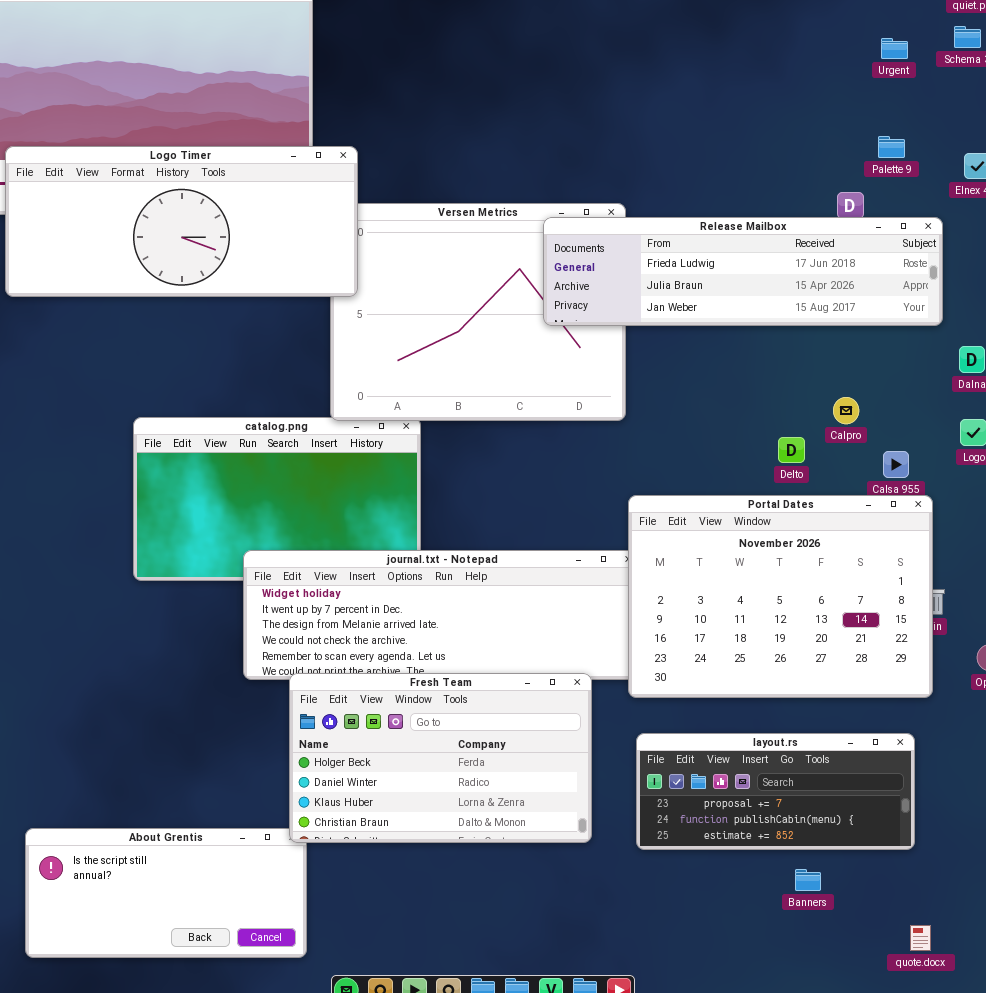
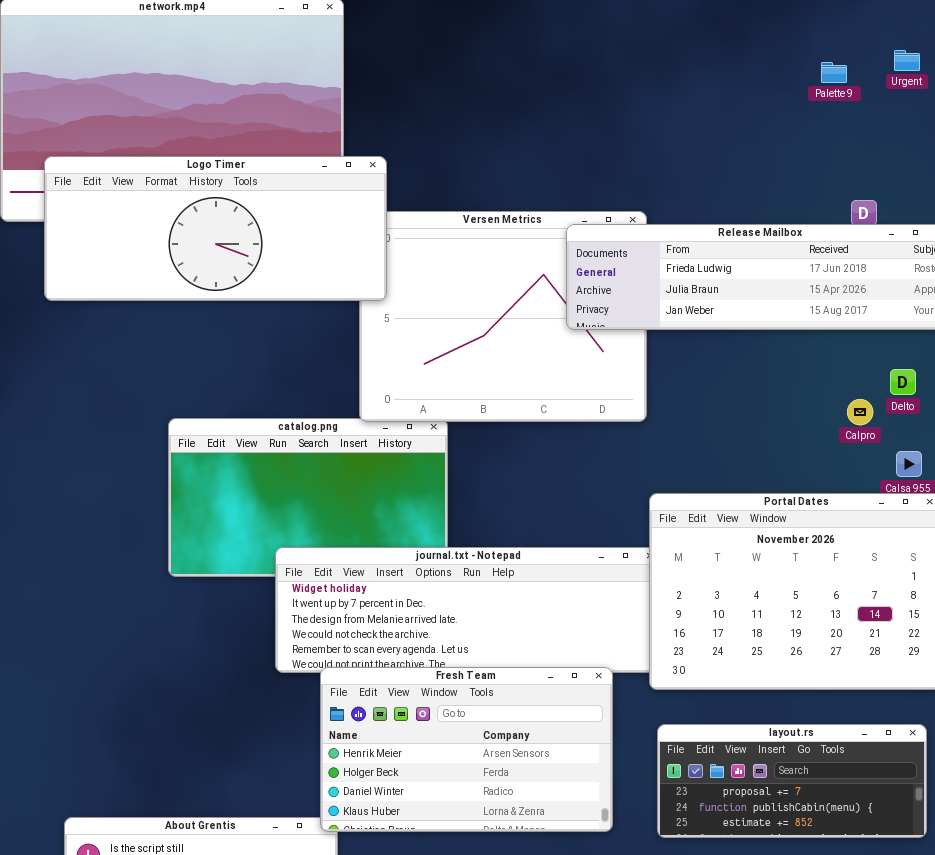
Palette 9: [878,136,905,158] -> [821,62,847,83], moved
Delto: [778,437,805,463] -> [890,369,916,395], moved
Fresh Team: [289,673,592,843] -> [320,667,613,832], scrolled up 1 row

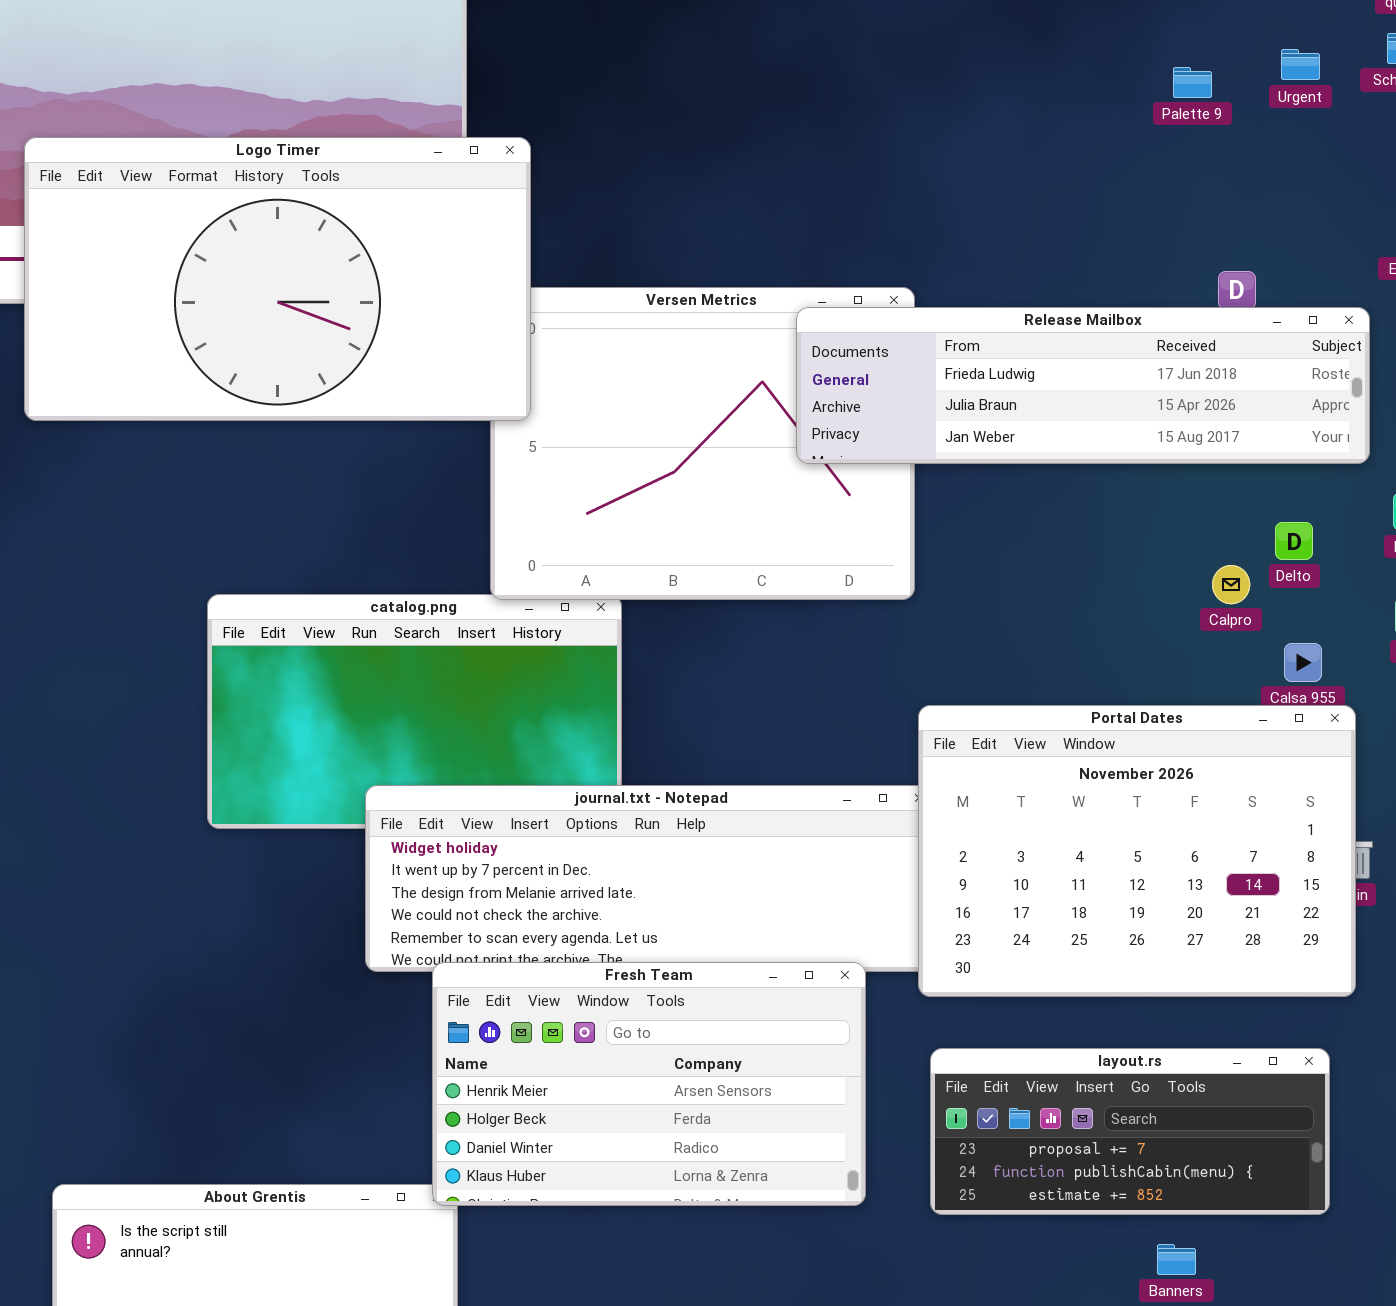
Logo Timer: [44,156,387,301] -> [24,137,531,421], resized

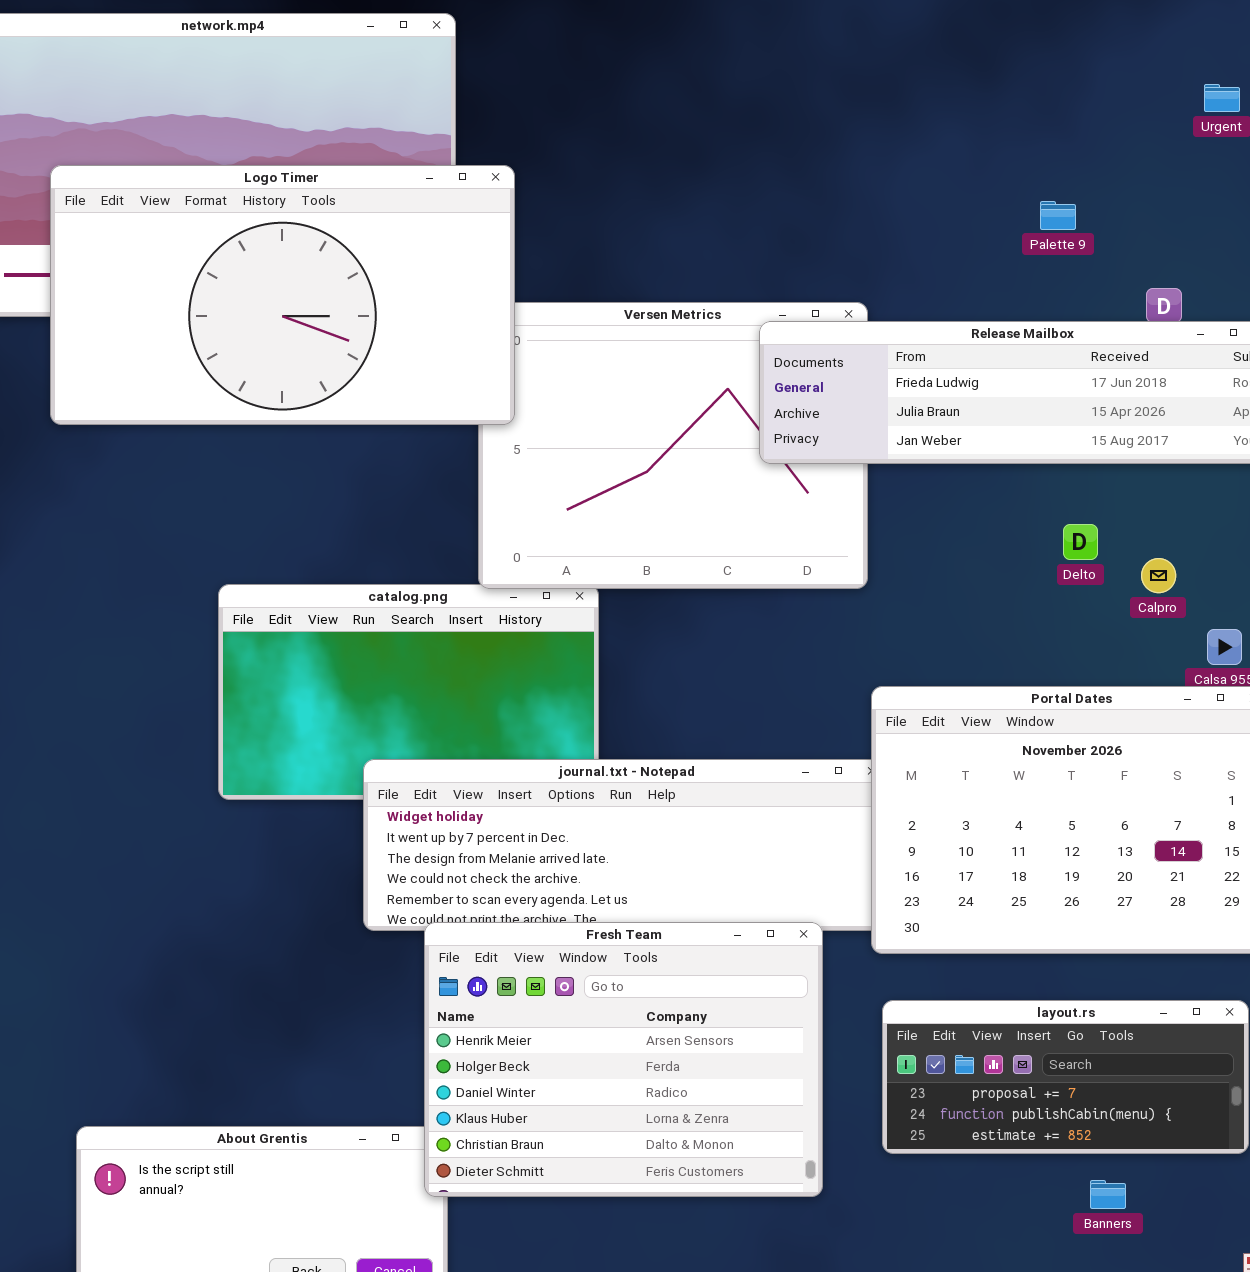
Palette 9: [1173,67,1212,98] -> [1040,201,1076,230], moved
Delto: [1275,522,1313,560] -> [1063,524,1098,560], moved
Fresh Team: [432,962,866,1206] -> [424,922,823,1197], resized

